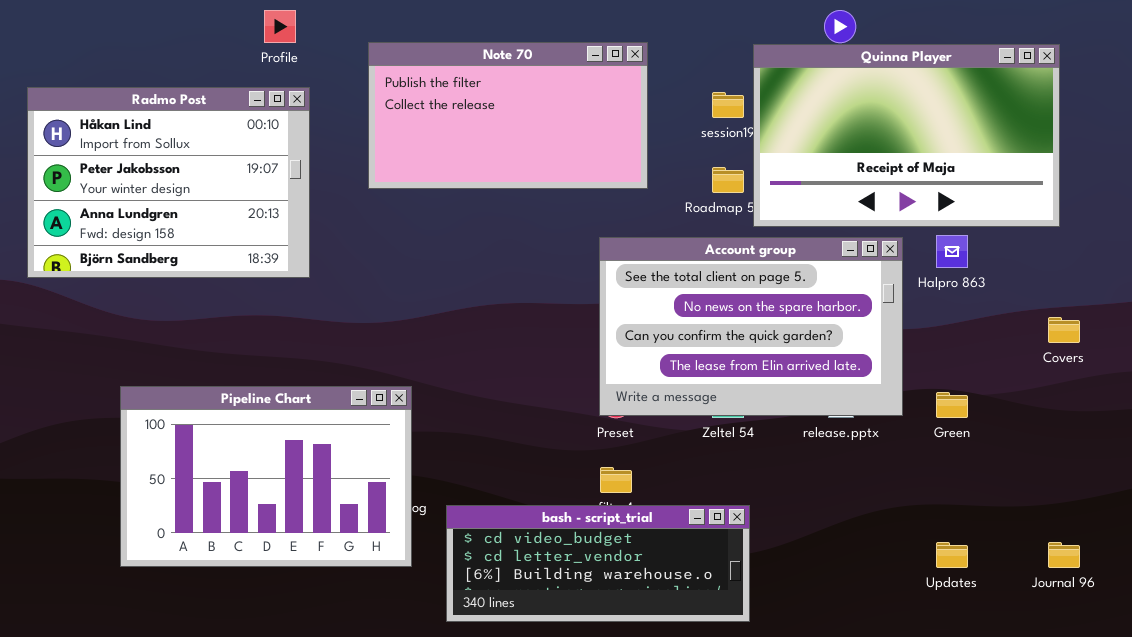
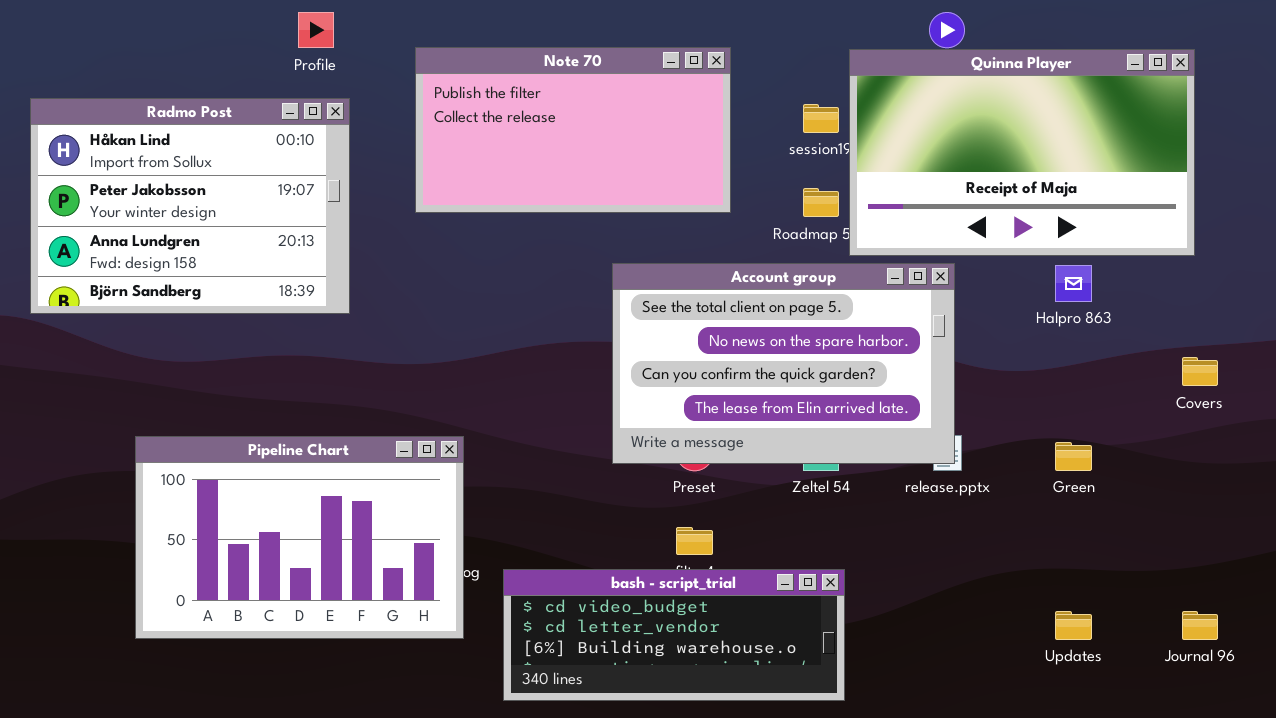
Account group: [599,237,903,416] -> [612,263,955,464], moved

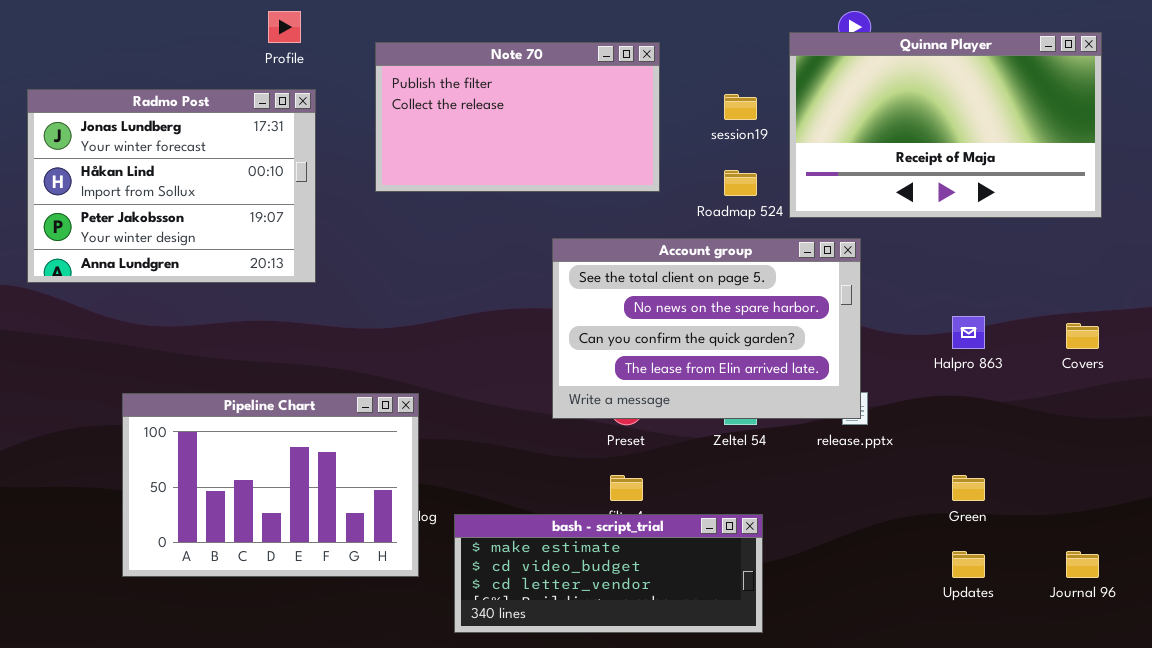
Quinna Player: [849,49,1195,256] -> [789,32,1102,218], moved
Radmo Post: [30,98,350,314] -> [27,89,316,283], scrolled up 1 row
Halpro 863: [1055,265,1092,302] -> [952,316,985,349], moved
Green: [1055,442,1092,471] -> [952,475,985,501], moved
bash - script_trial: [503,569,845,701] -> [454,514,763,633], scrolled up 1 row

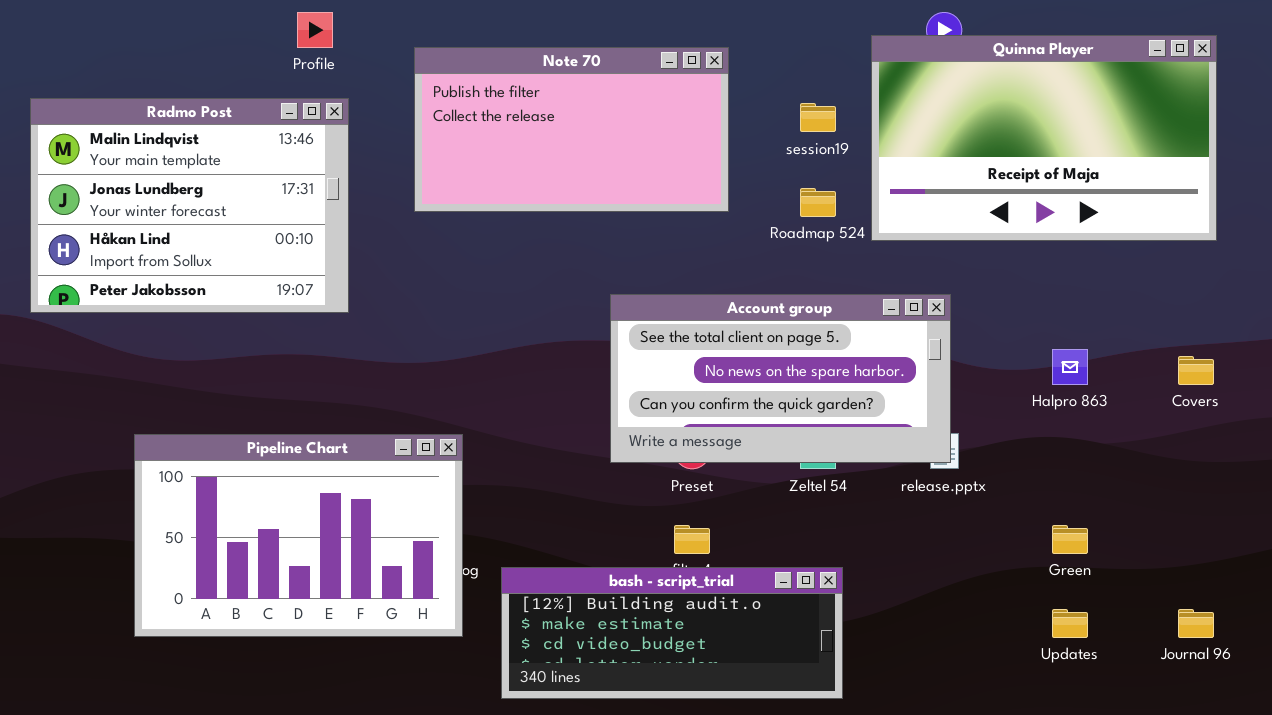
Radmo Post: [27,89,316,283] -> [30,98,349,313], scrolled up 1 row
Account group: [552,238,861,419] -> [610,294,951,463], resized
bash - script_trial: [454,514,763,633] -> [501,567,843,699], scrolled up 1 row

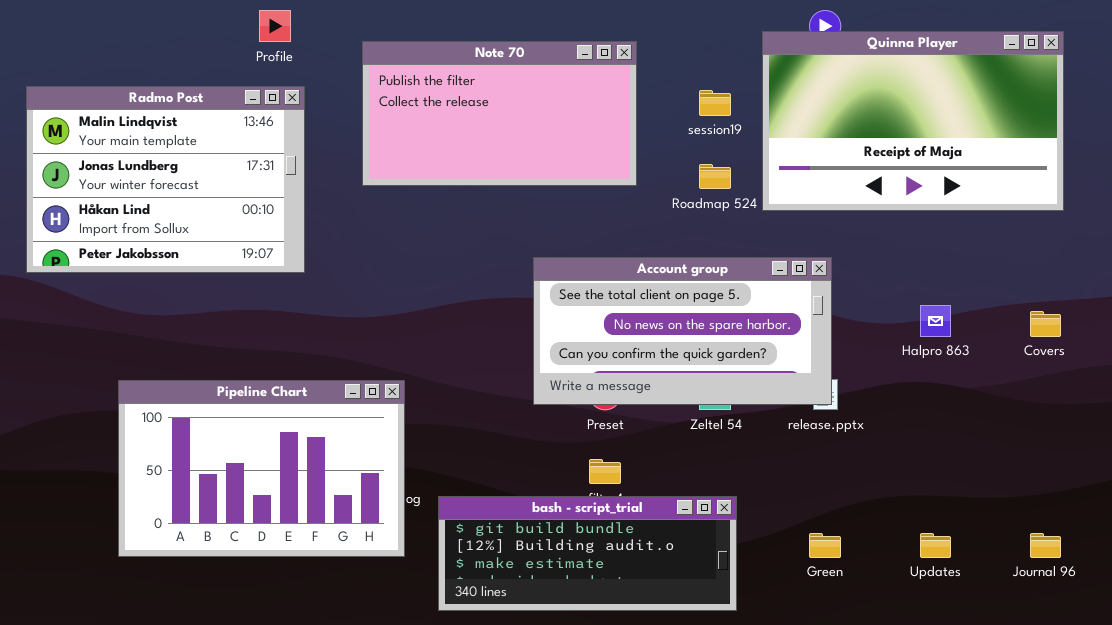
Green: [1052,525,1088,554] -> [809,533,841,558], moved
bash - script_trial: [501,567,843,699] -> [438,496,737,611], scrolled up 1 row

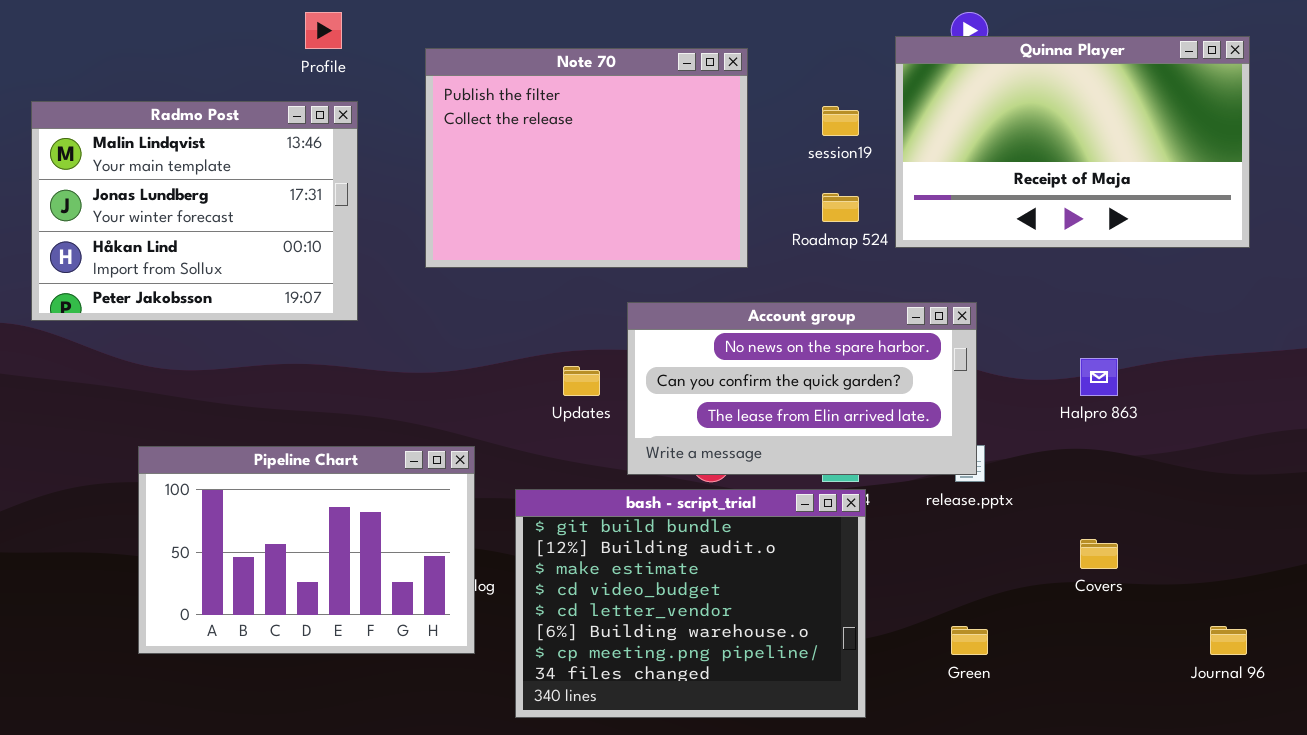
Note 70: [362,41,637,186] -> [425,48,748,268], resized
Account group: [533,257,832,405] -> [627,302,977,475], scrolled down 1 row
Covers: [1030,311,1061,337] -> [1080,539,1118,569], moved
bash - script_trial: [438,496,737,611] -> [515,489,866,718], resized
Updates: [920,533,951,558] -> [563,366,600,396], moved

